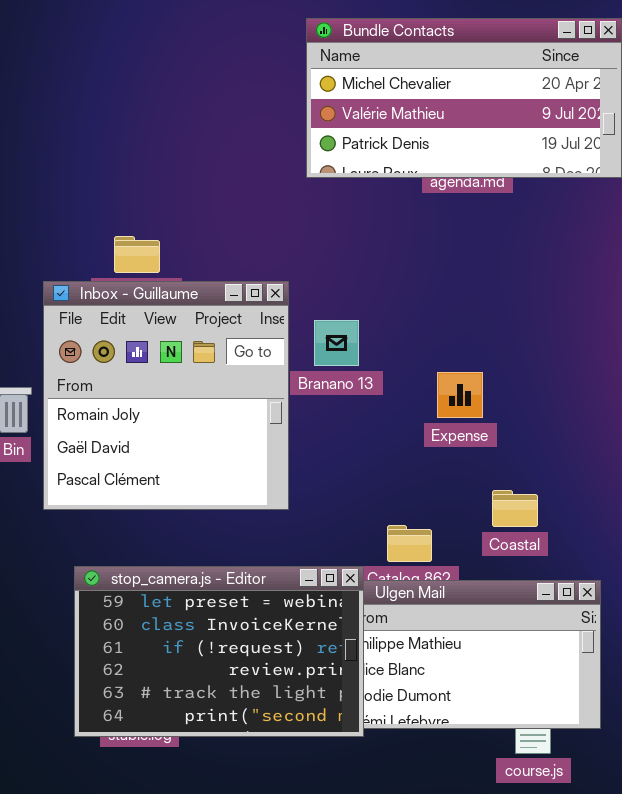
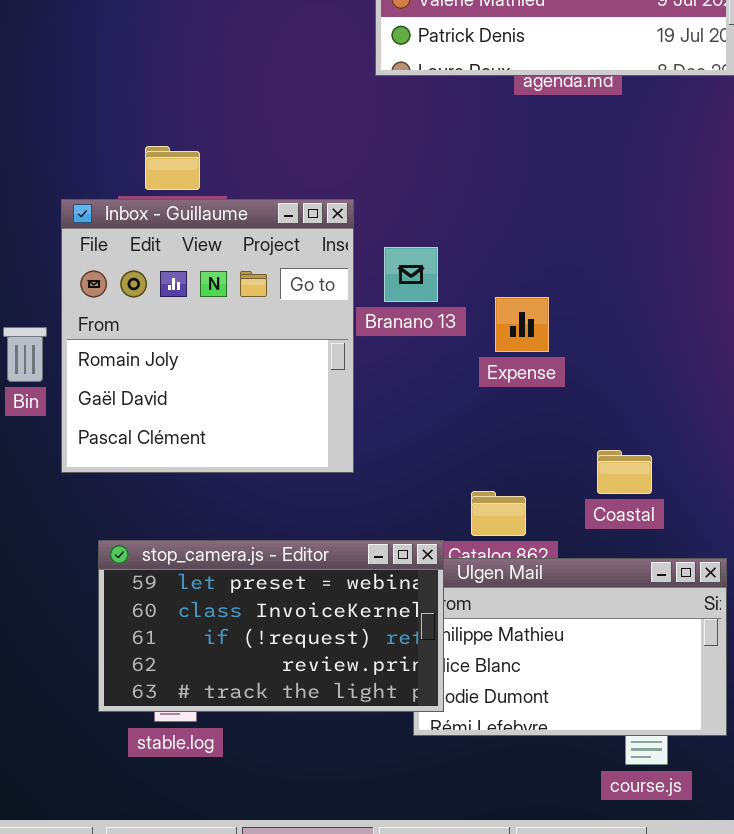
Expense: [437,372,483,418] -> [495,297,549,352], moved
stop_camera.js - Editor: [74,566,364,737] -> [98,540,444,712], resized

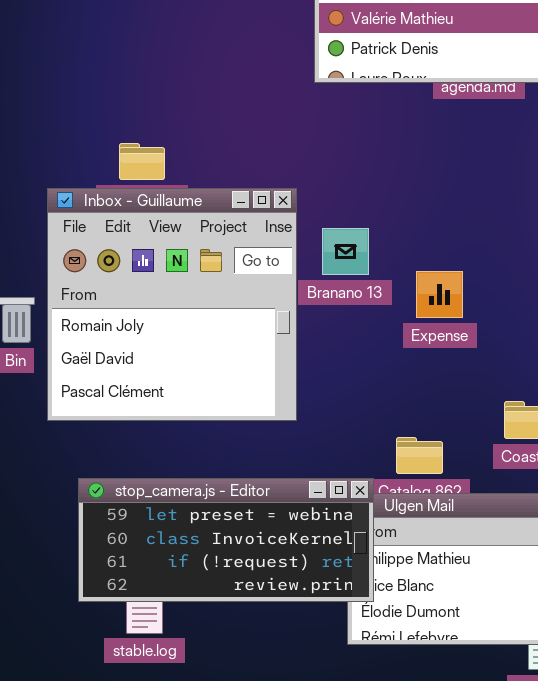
stop_camera.js - Editor: [98,540,444,712] -> [78,478,374,602], resized

